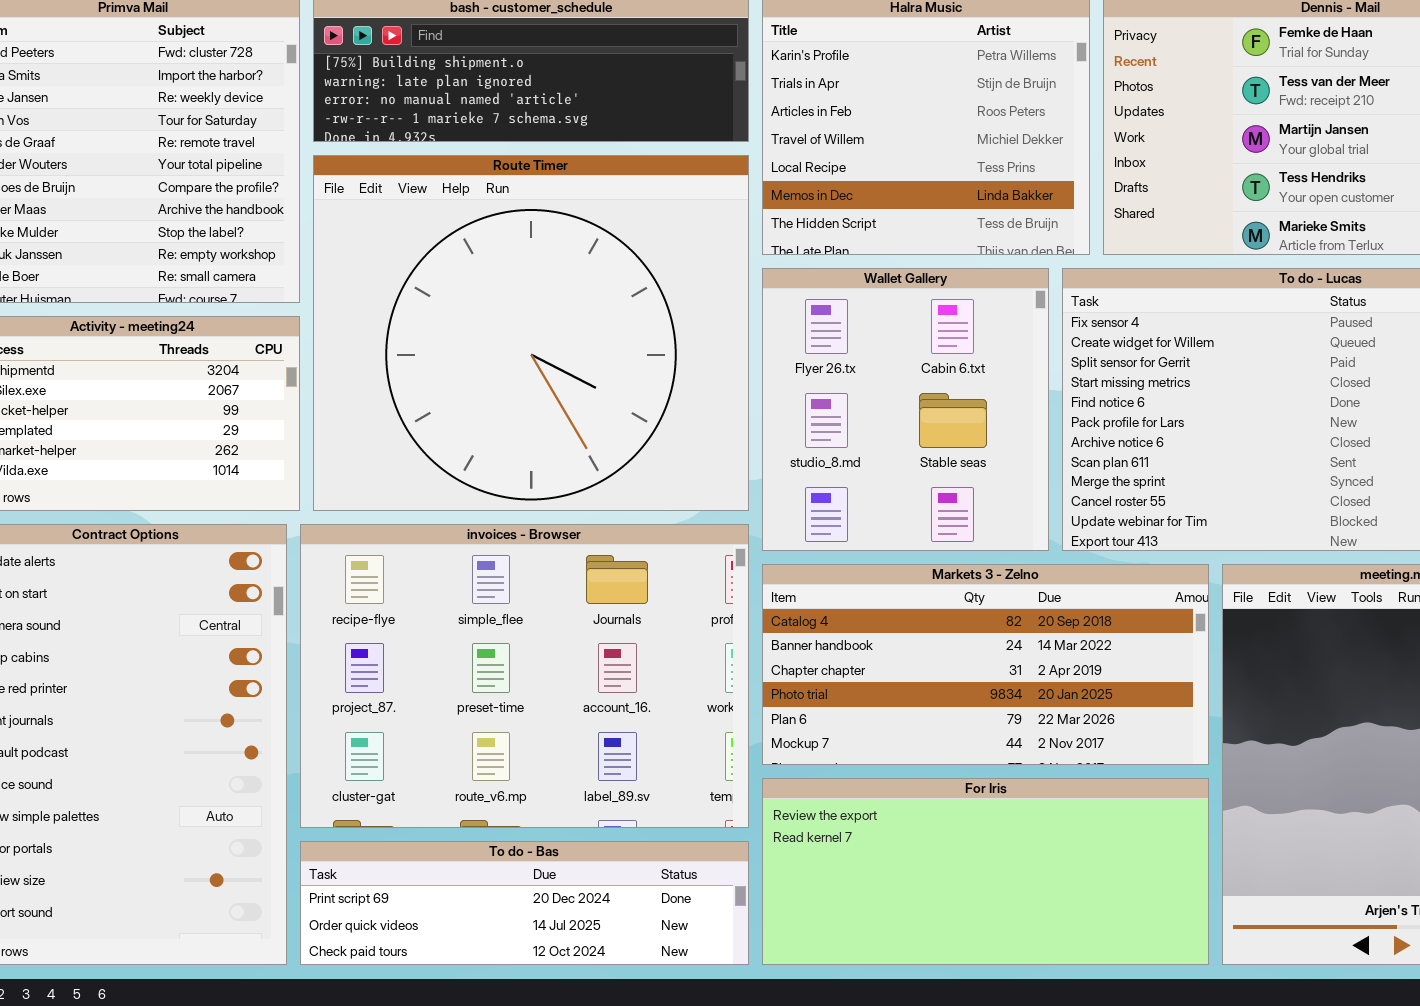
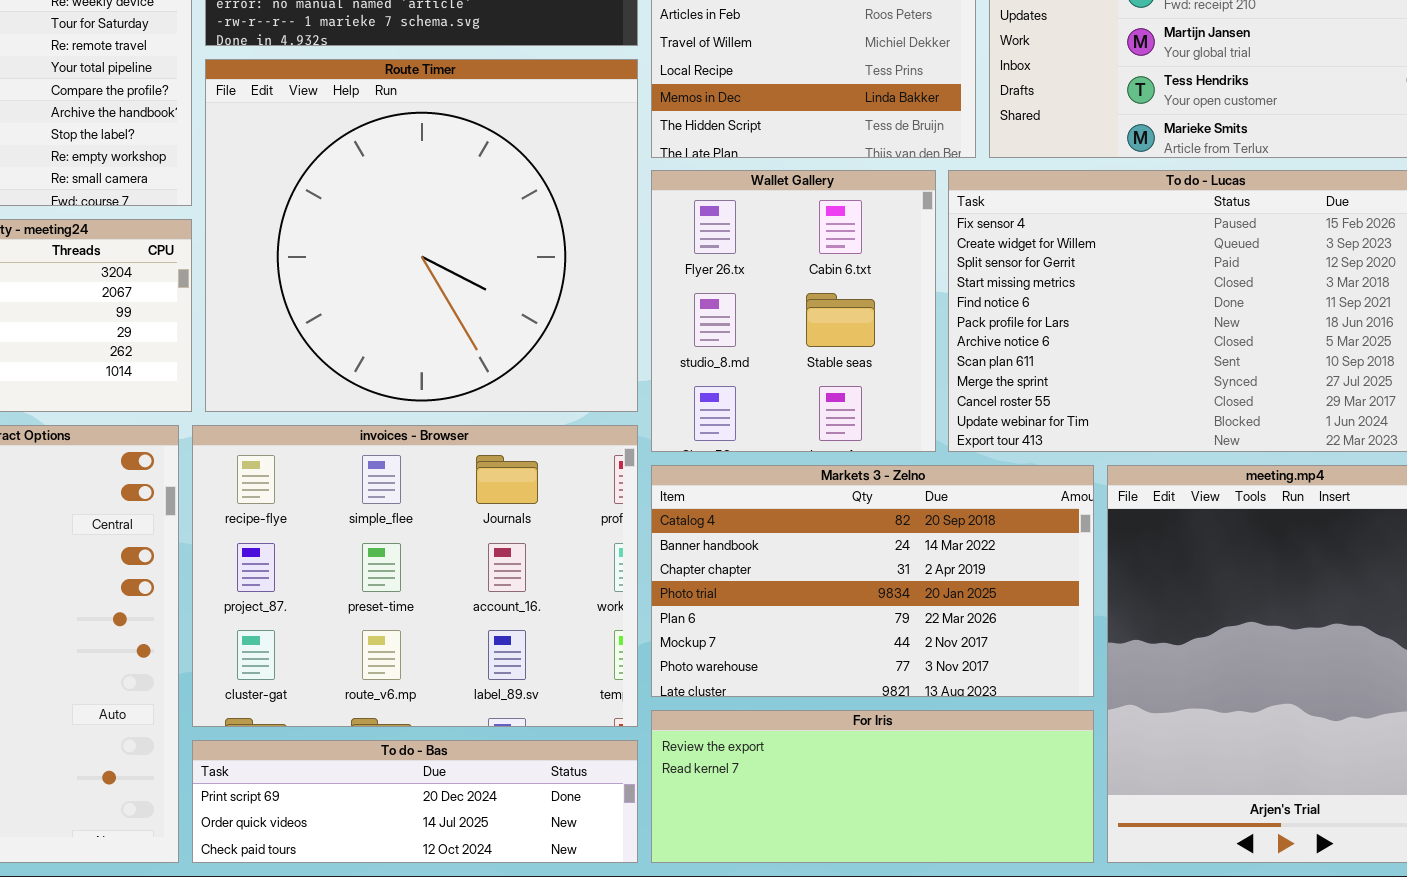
Markets 3 - Zelno: [762,564,1209,765] -> [651,465,1094,697], resized
For Iris: [762,778,1209,965] -> [651,710,1094,863], resized

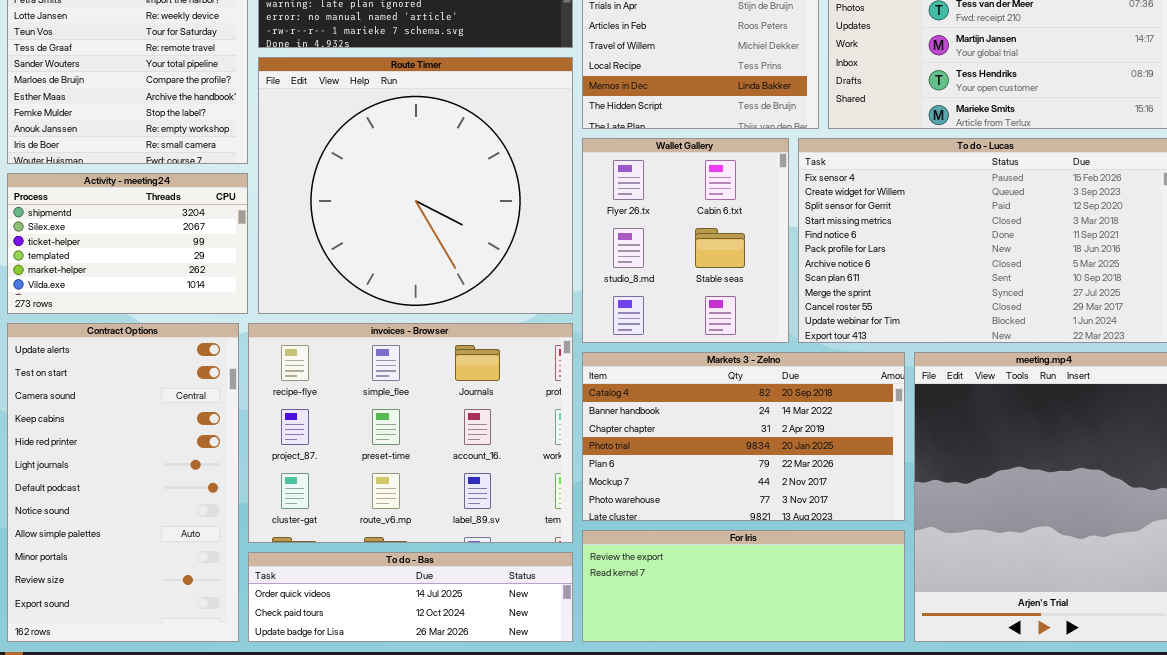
To do - Bas: [192,740,638,863] -> [248,552,573,642], scrolled down 1 row

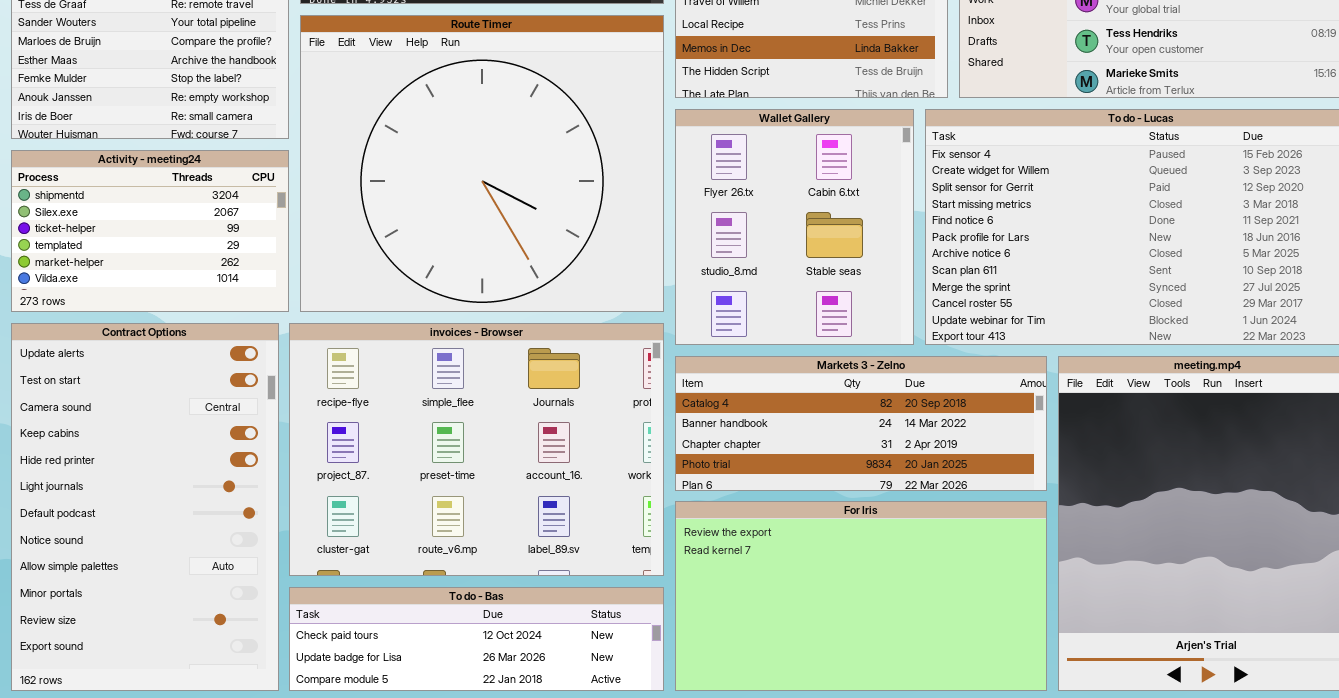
Markets 3 - Zelno: [582,352,905,521] -> [675,356,1047,491], resized
For Iris: [582,530,905,642] -> [675,501,1047,691], resized
To do - Bas: [248,552,573,642] -> [289,587,664,691], scrolled down 1 row

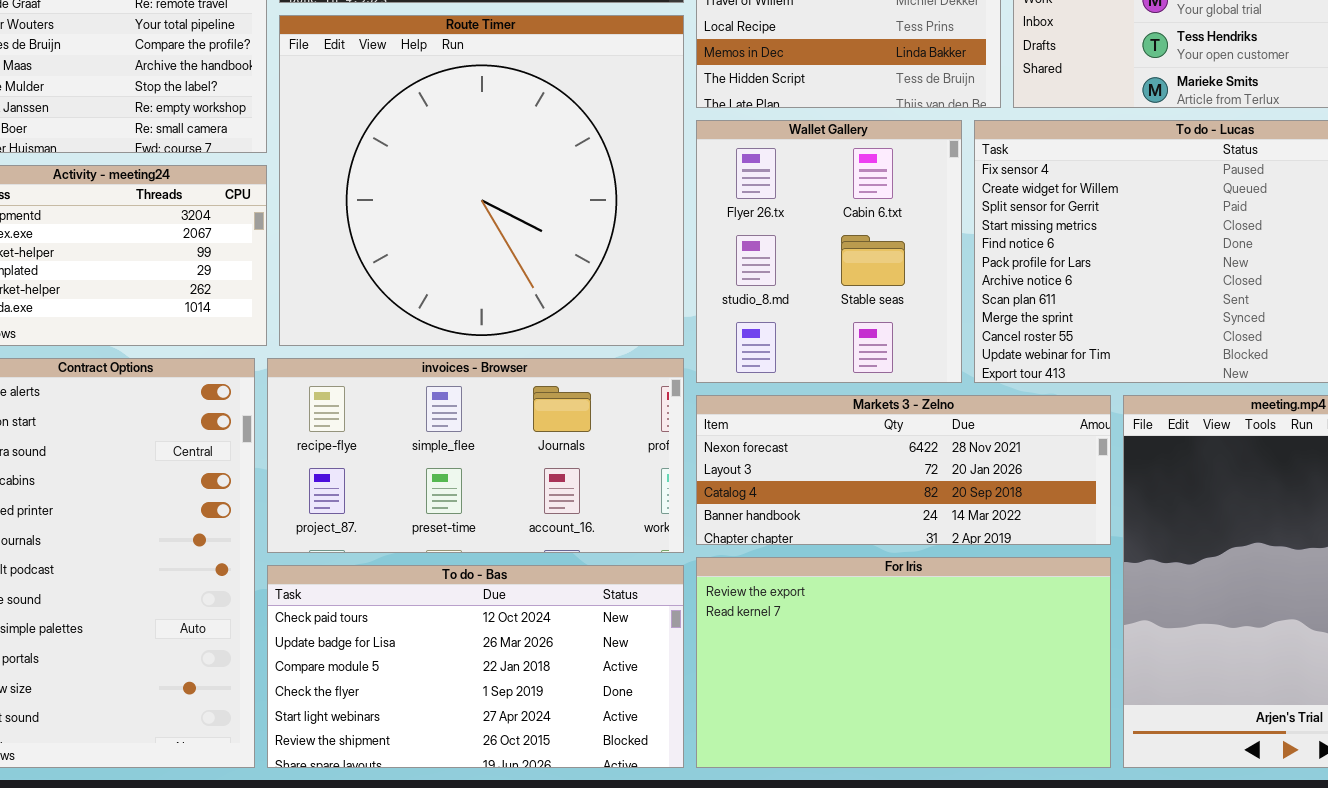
invoices - Browser: [289,323,664,576] -> [267,358,684,553], resized
Markets 3 - Zelno: [675,356,1047,491] -> [696,395,1111,545], scrolled up 2 rows
To do - Bas: [289,587,664,691] -> [267,565,684,768], resized

